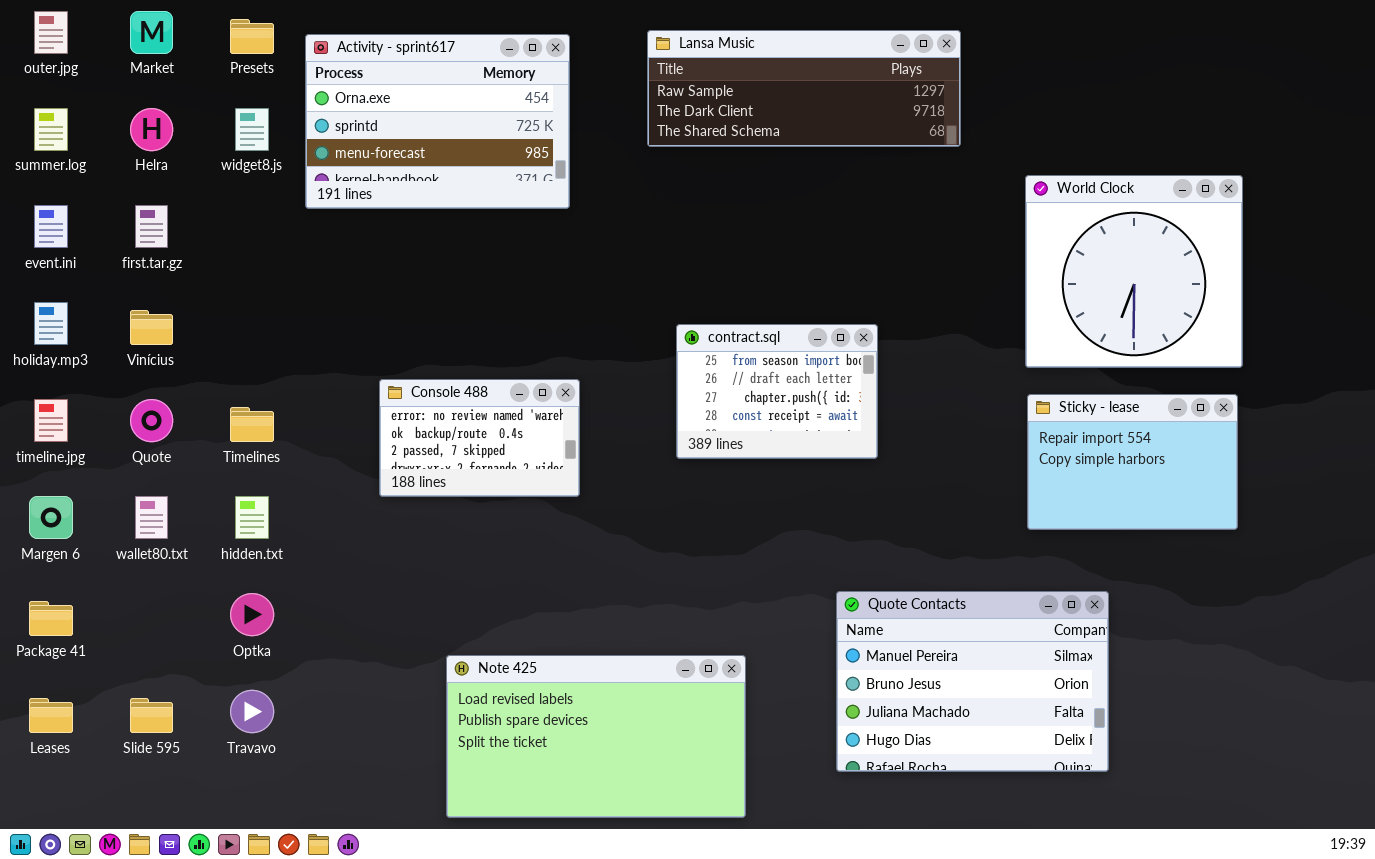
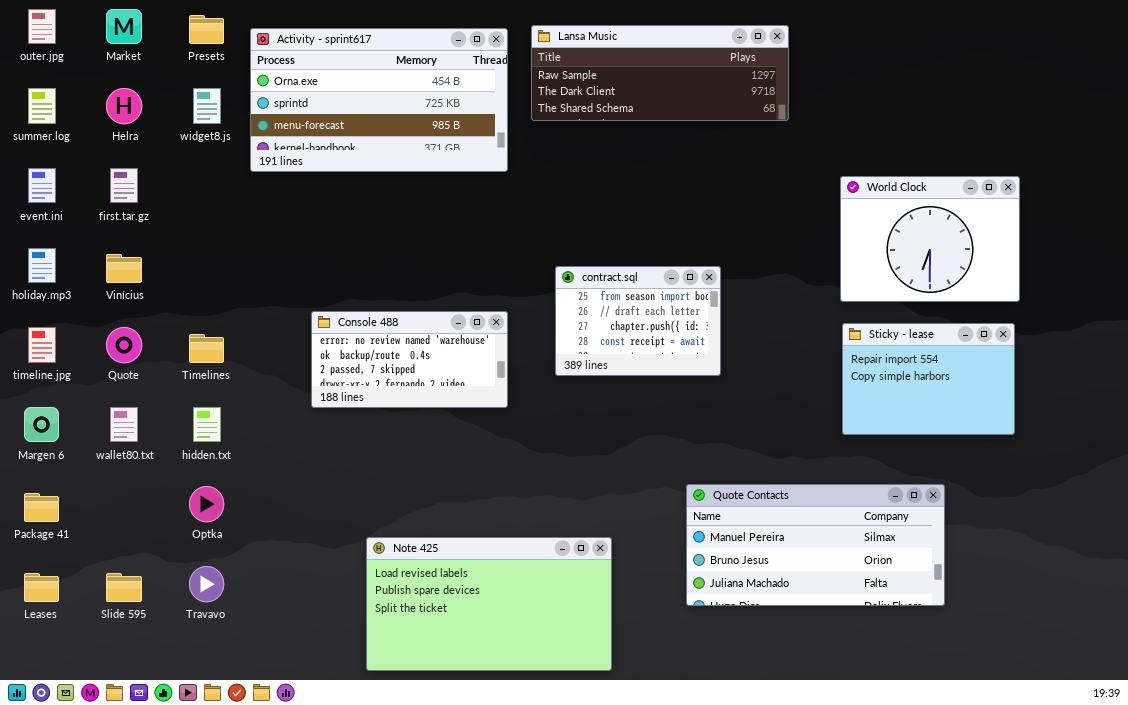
Activity - sprint617: [305,34,570,209] -> [250,28,508,172], resized
World Clock: [1025,175,1243,368] -> [840,176,1020,302], resized
Console 488: [379,379,580,497] -> [311,311,508,408], resized
Quote Contacts: [836,591,1109,772] -> [686,484,945,606], resized

